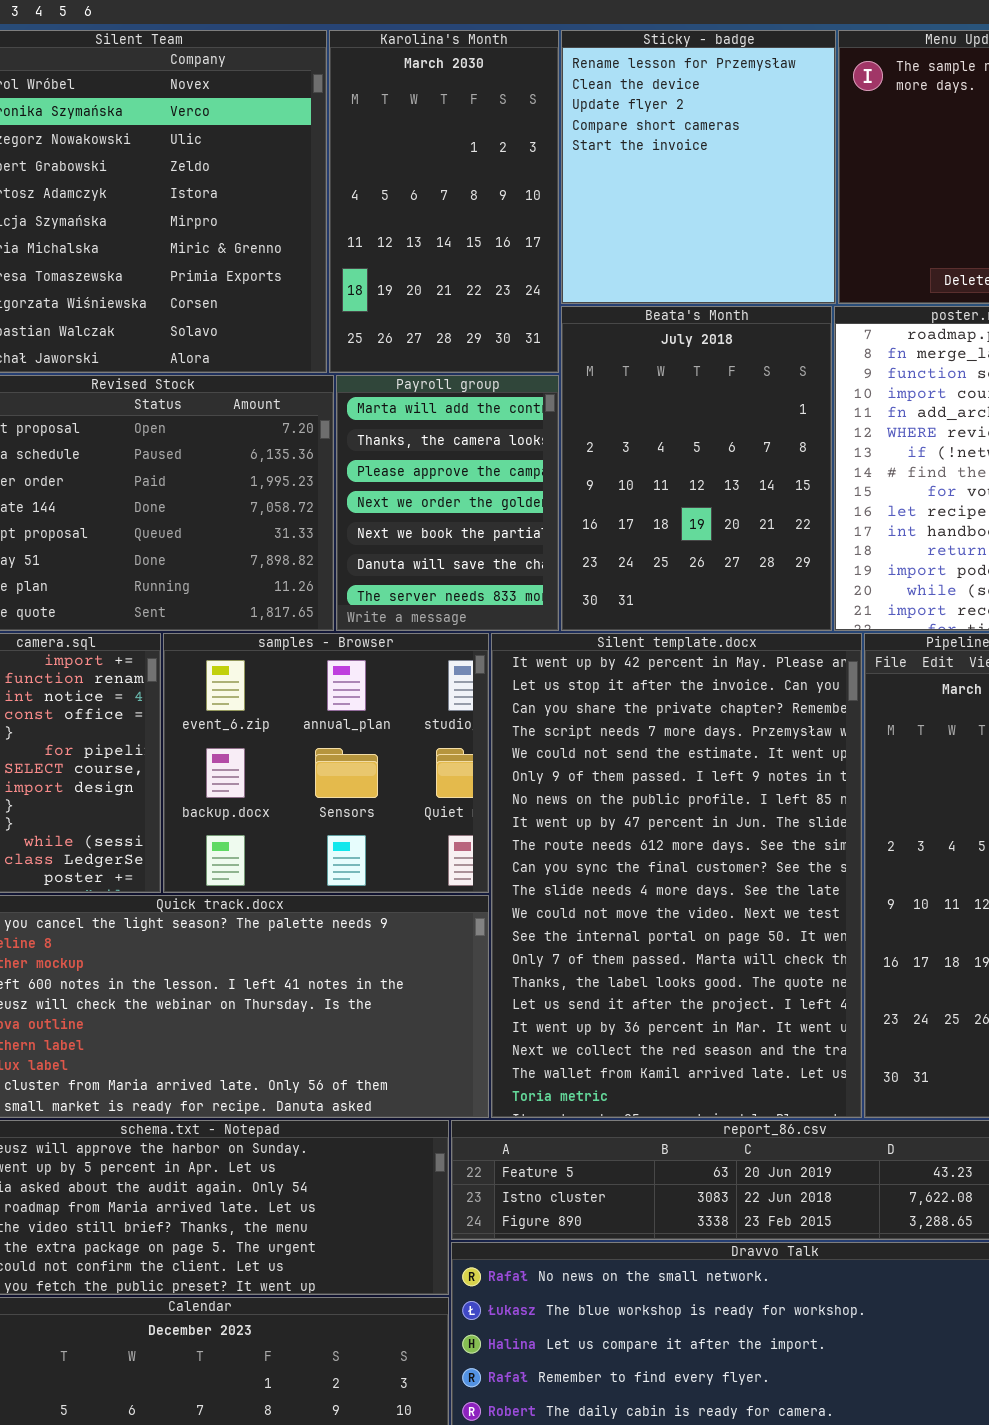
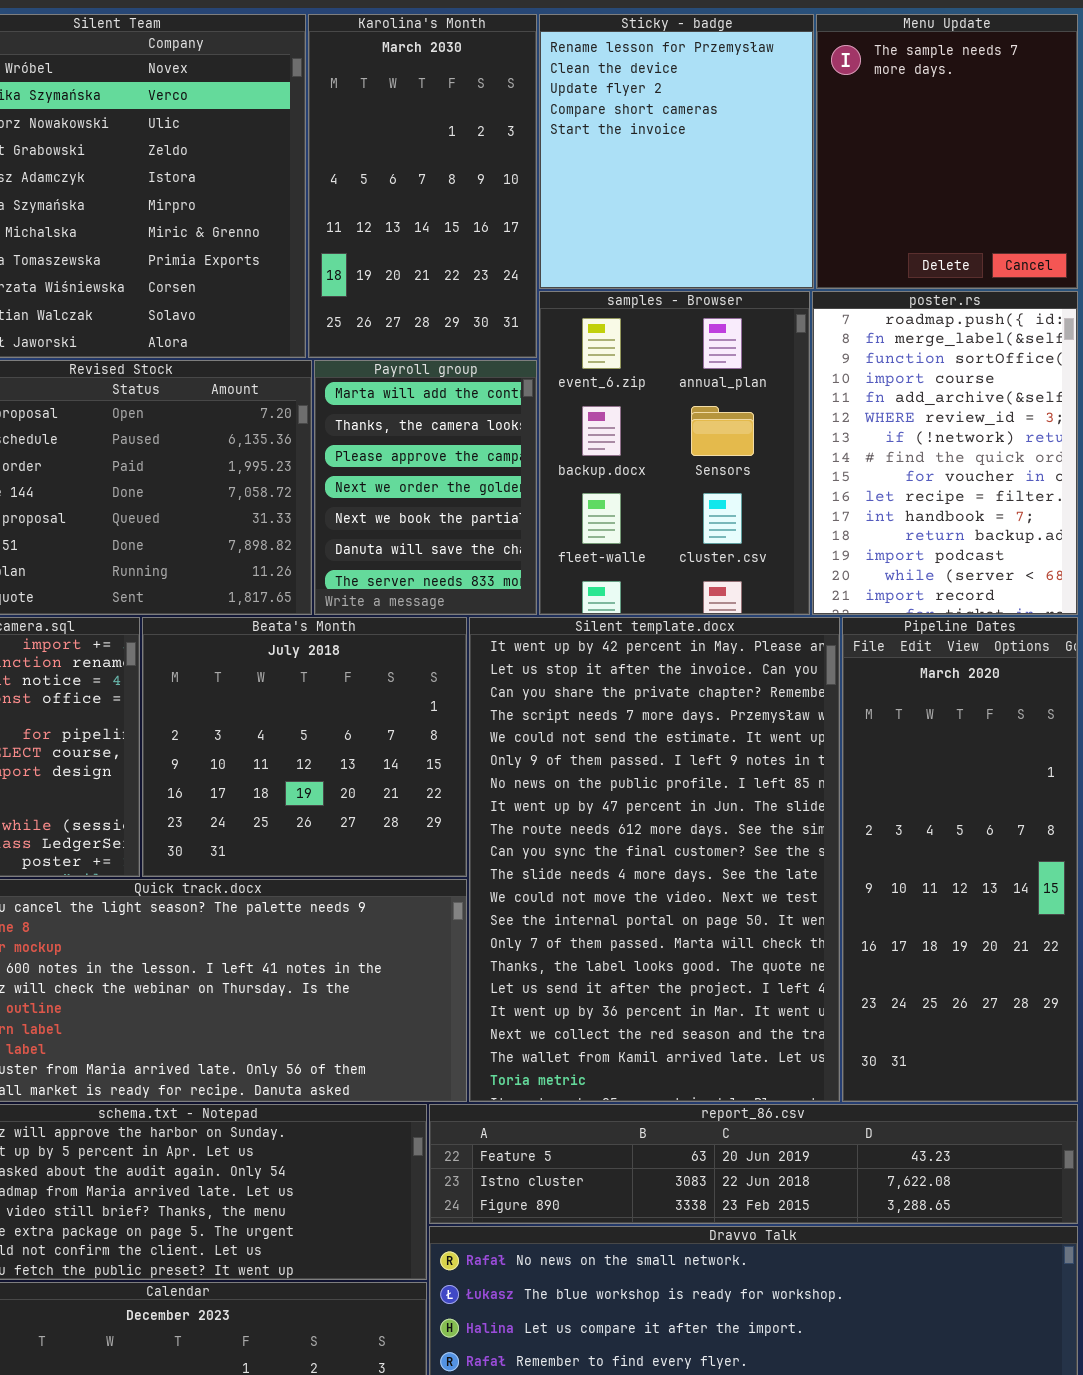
Beata's Month: [561,306,832,631] -> [142,617,467,877], moved, resized
samples - Browser: [163,633,489,893] -> [539,291,810,615], moved, resized

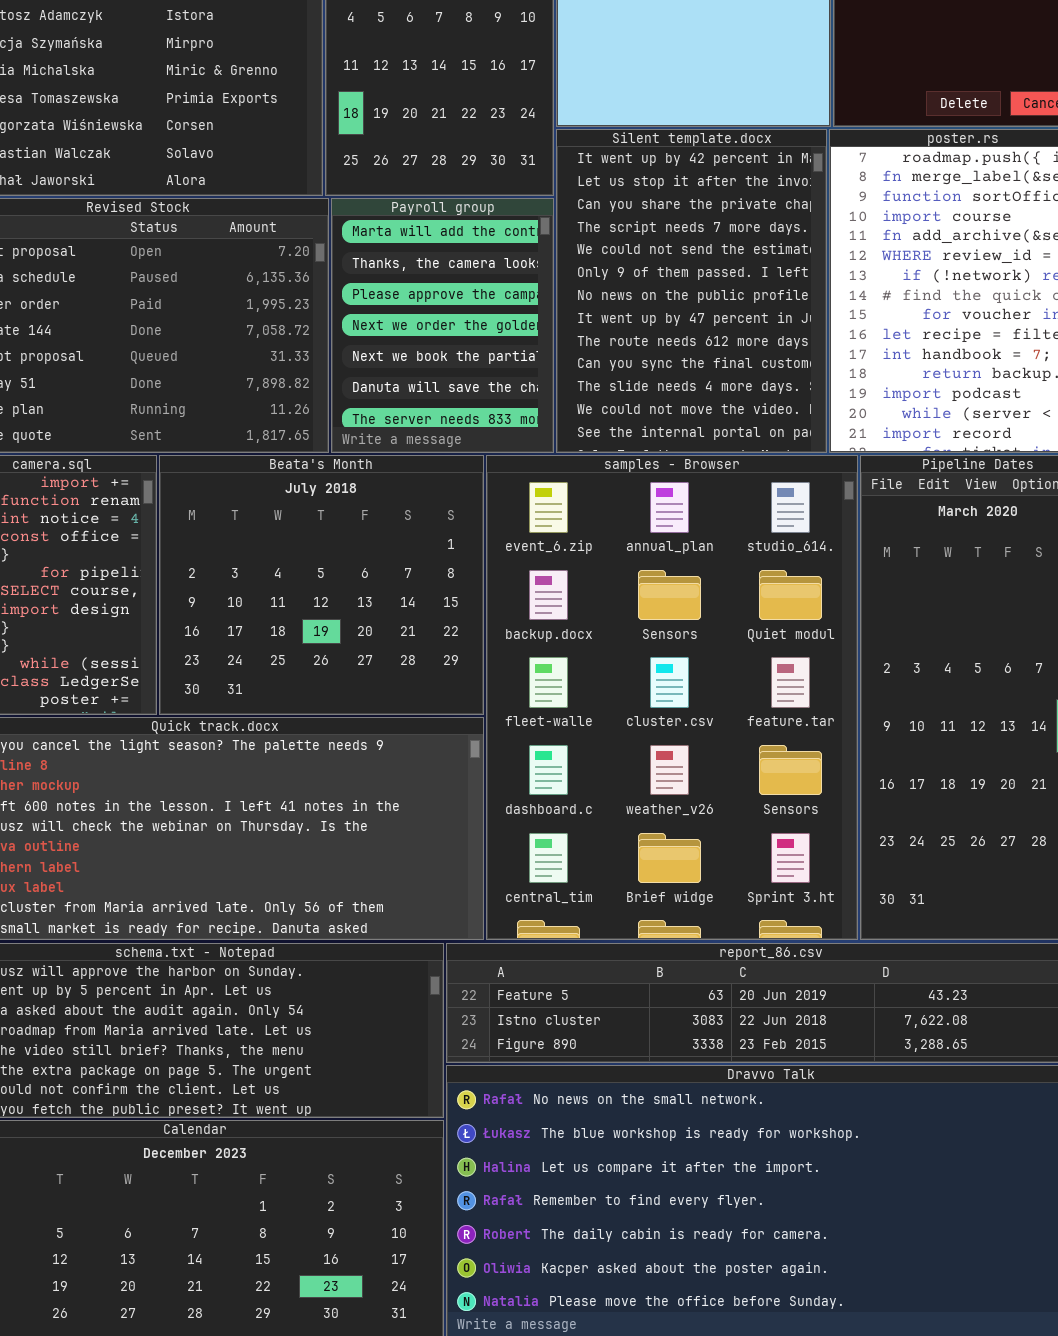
samples - Browser: [539,291,810,615] -> [486,455,858,940], moved, resized
Silent template.docx: [469,617,840,1102] -> [556,129,827,453], moved, resized

